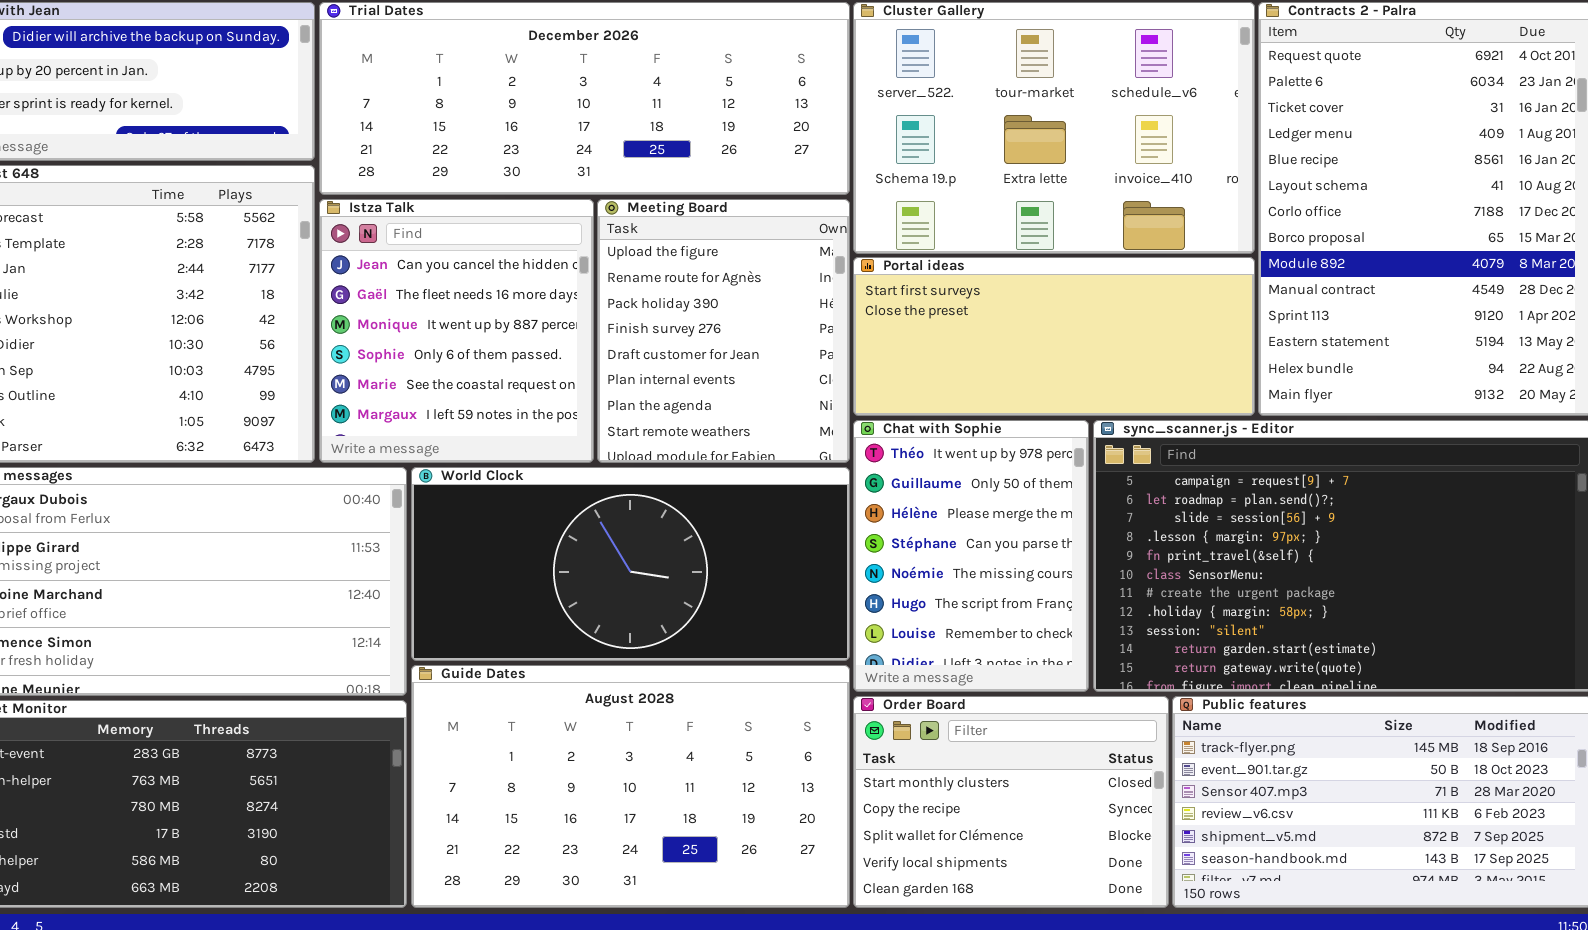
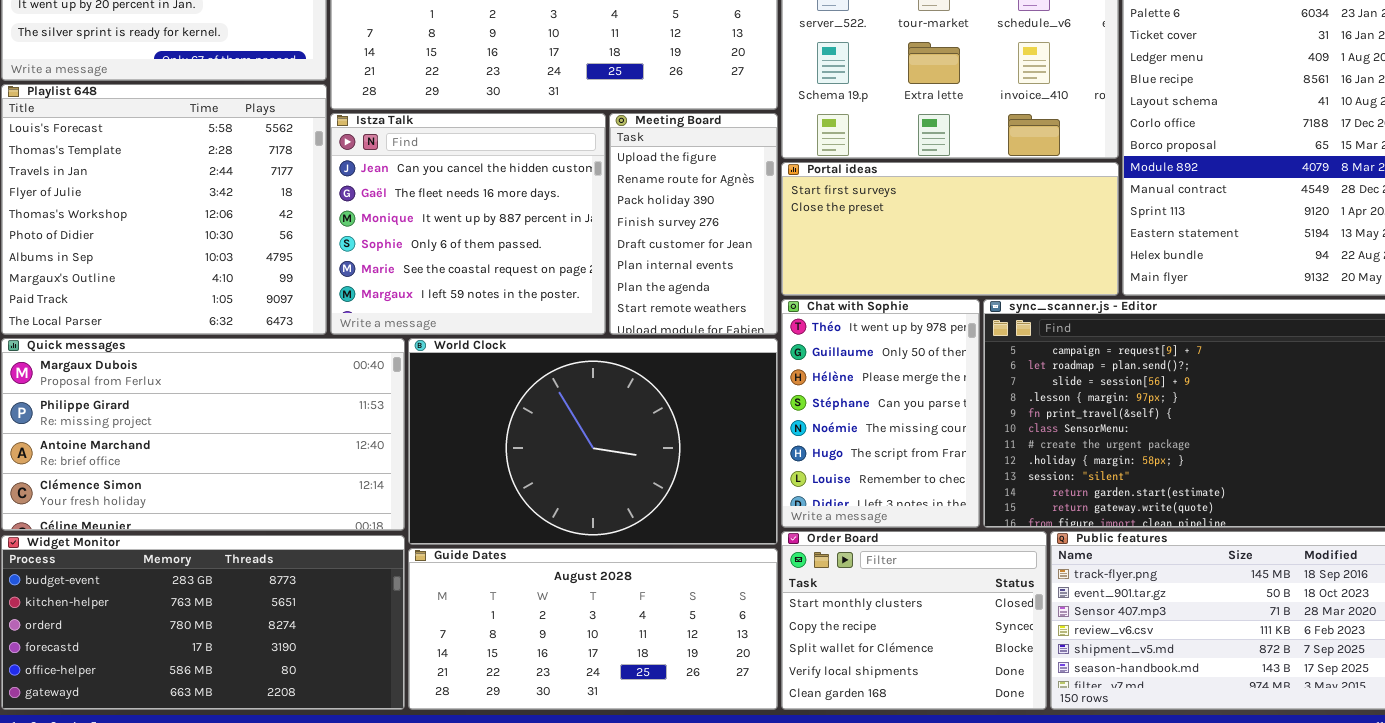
Istza Talk: [319,199,594,463] -> [330,113,606,335], resized
Meeting Board: [597,199,850,463] -> [609,113,778,335], resized
World Clock: [411,467,850,661] -> [408,338,778,545], resized
Guide Dates: [411,665,850,908] -> [408,548,778,710], resized

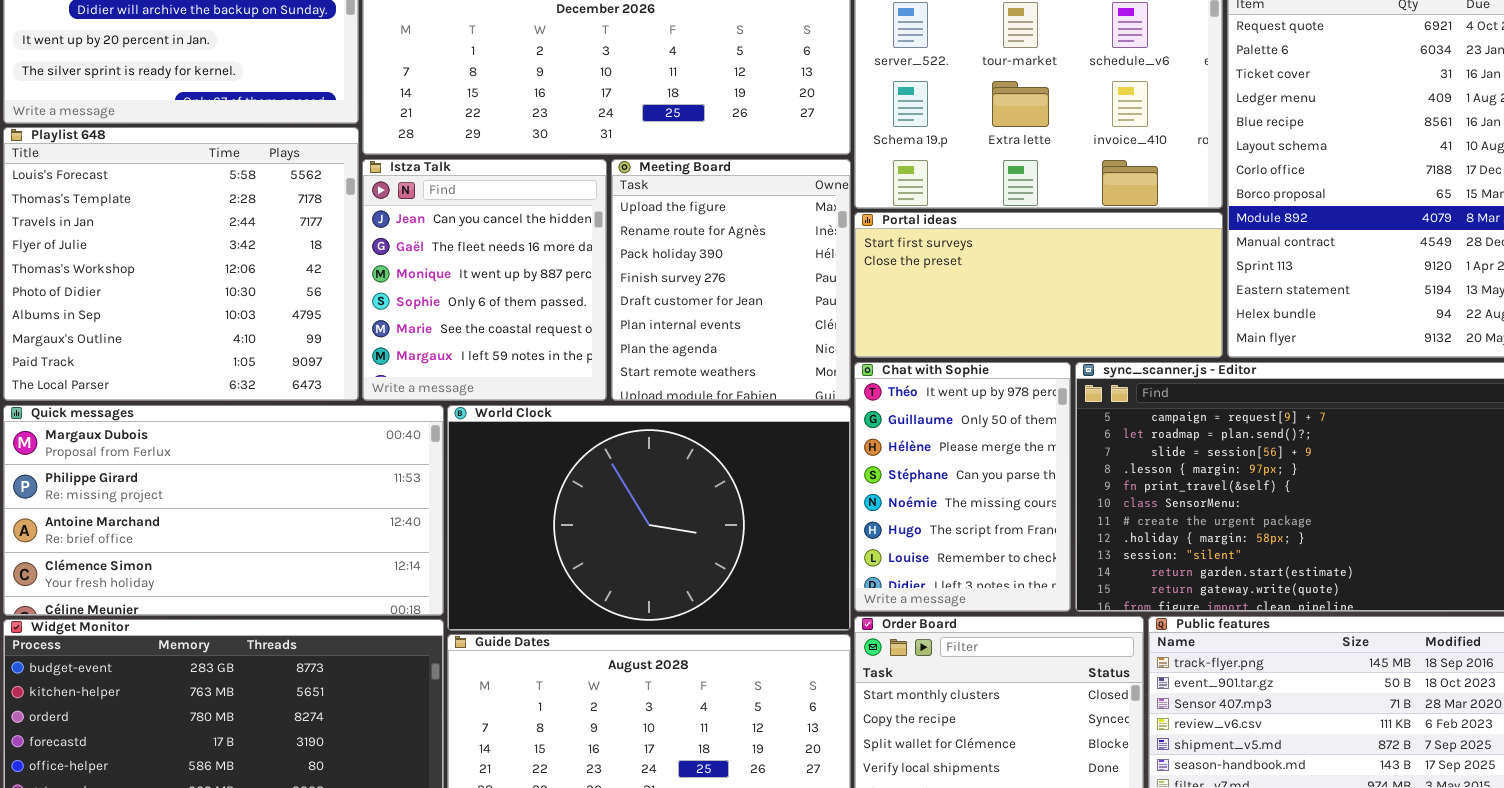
Istza Talk: [330,113,606,335] -> [362,159,607,401], resized
Meeting Board: [609,113,778,335] -> [611,159,851,401], resized

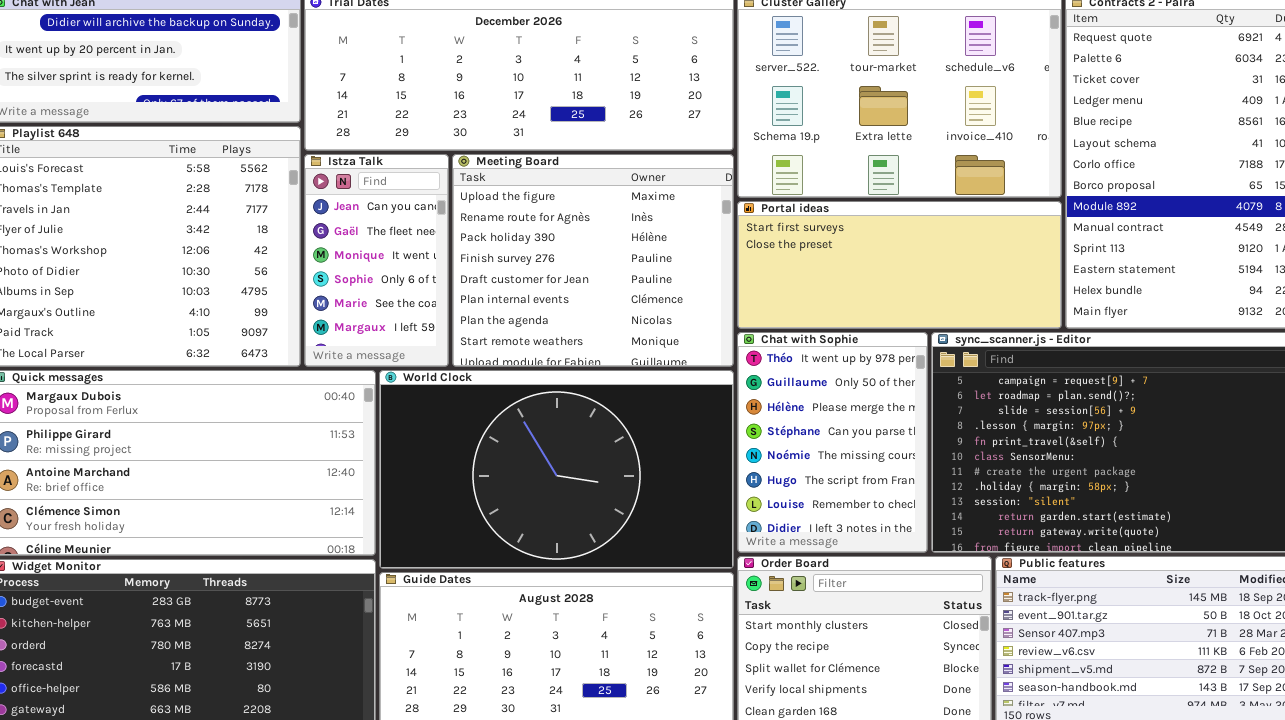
Istza Talk: [362,159,607,401] -> [304,154,449,367], resized
Meeting Board: [611,159,851,401] -> [452,154,734,367], resized

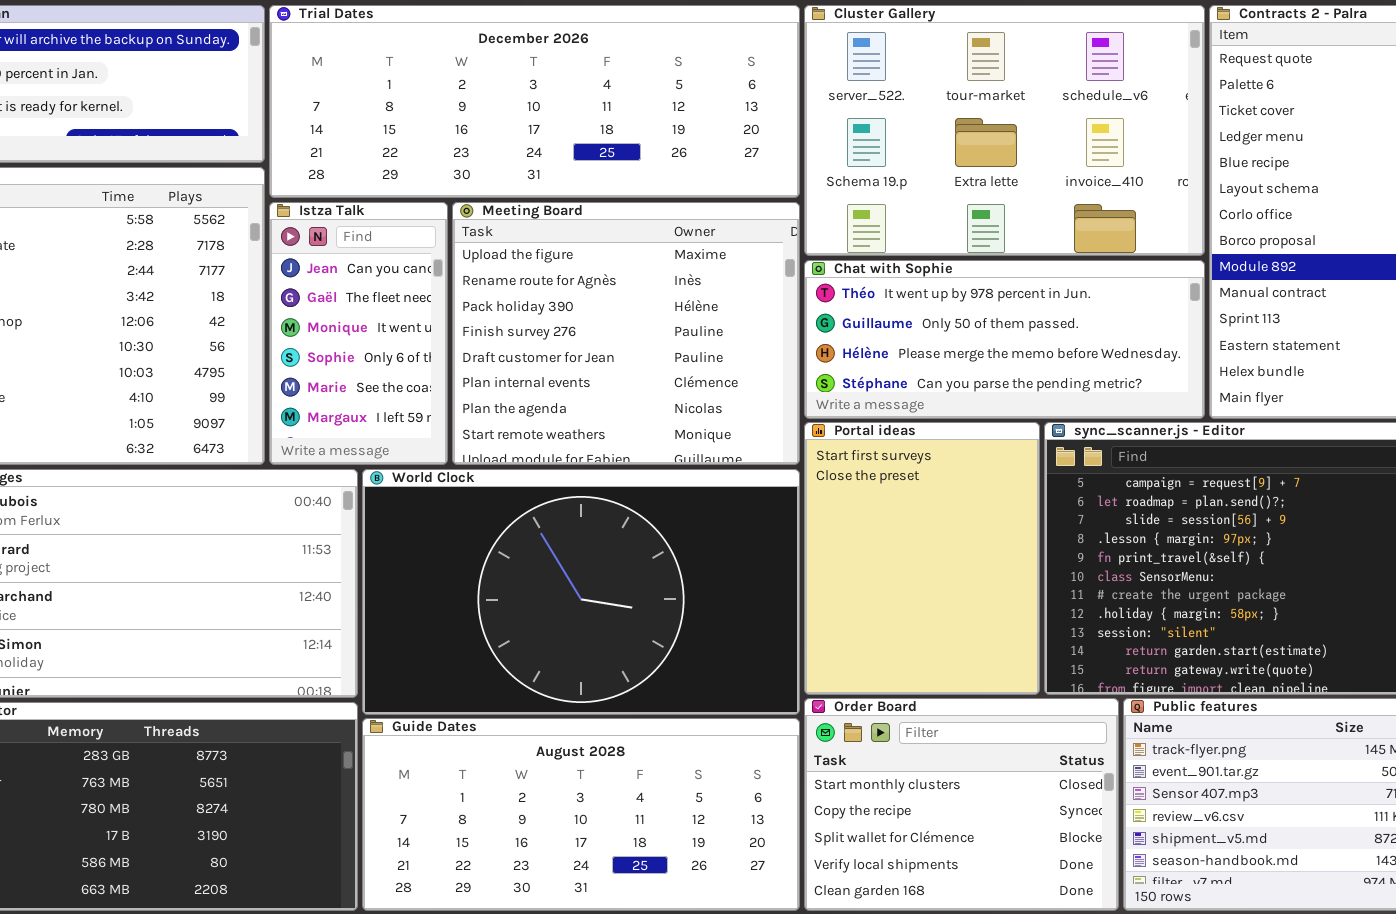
Portal ideas: [737,201,1062,329] -> [804,422,1040,695], moved, resized
Chat with Sophie: [737,332,928,553] -> [804,260,1205,419], moved, resized

